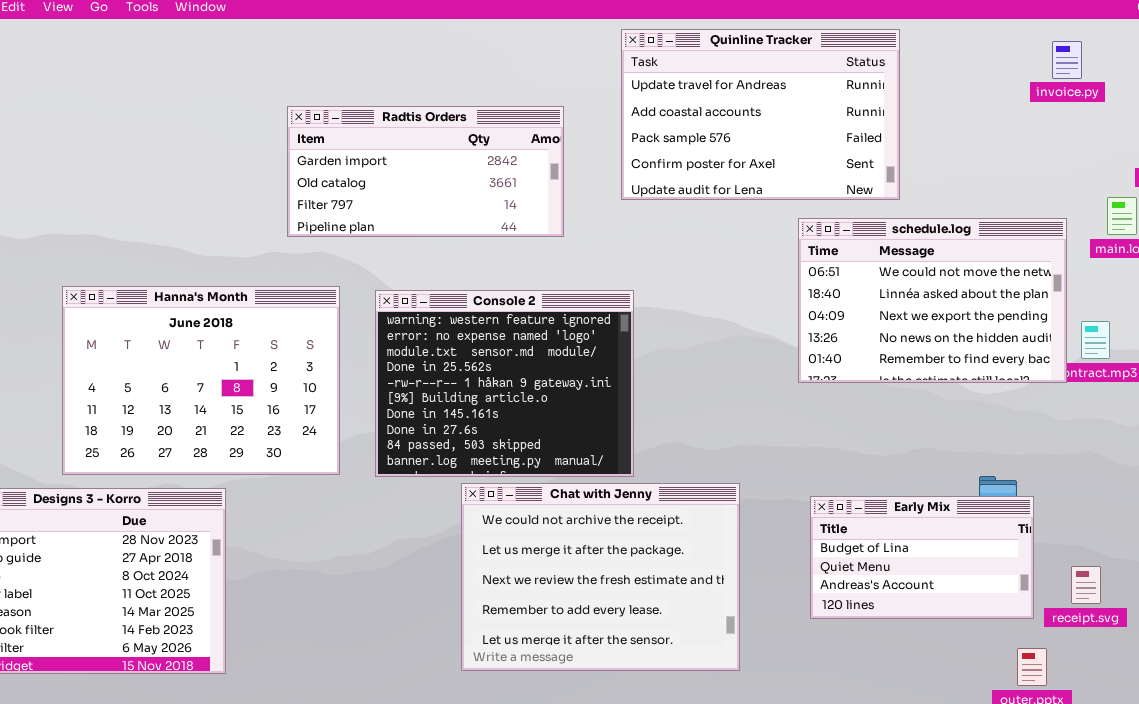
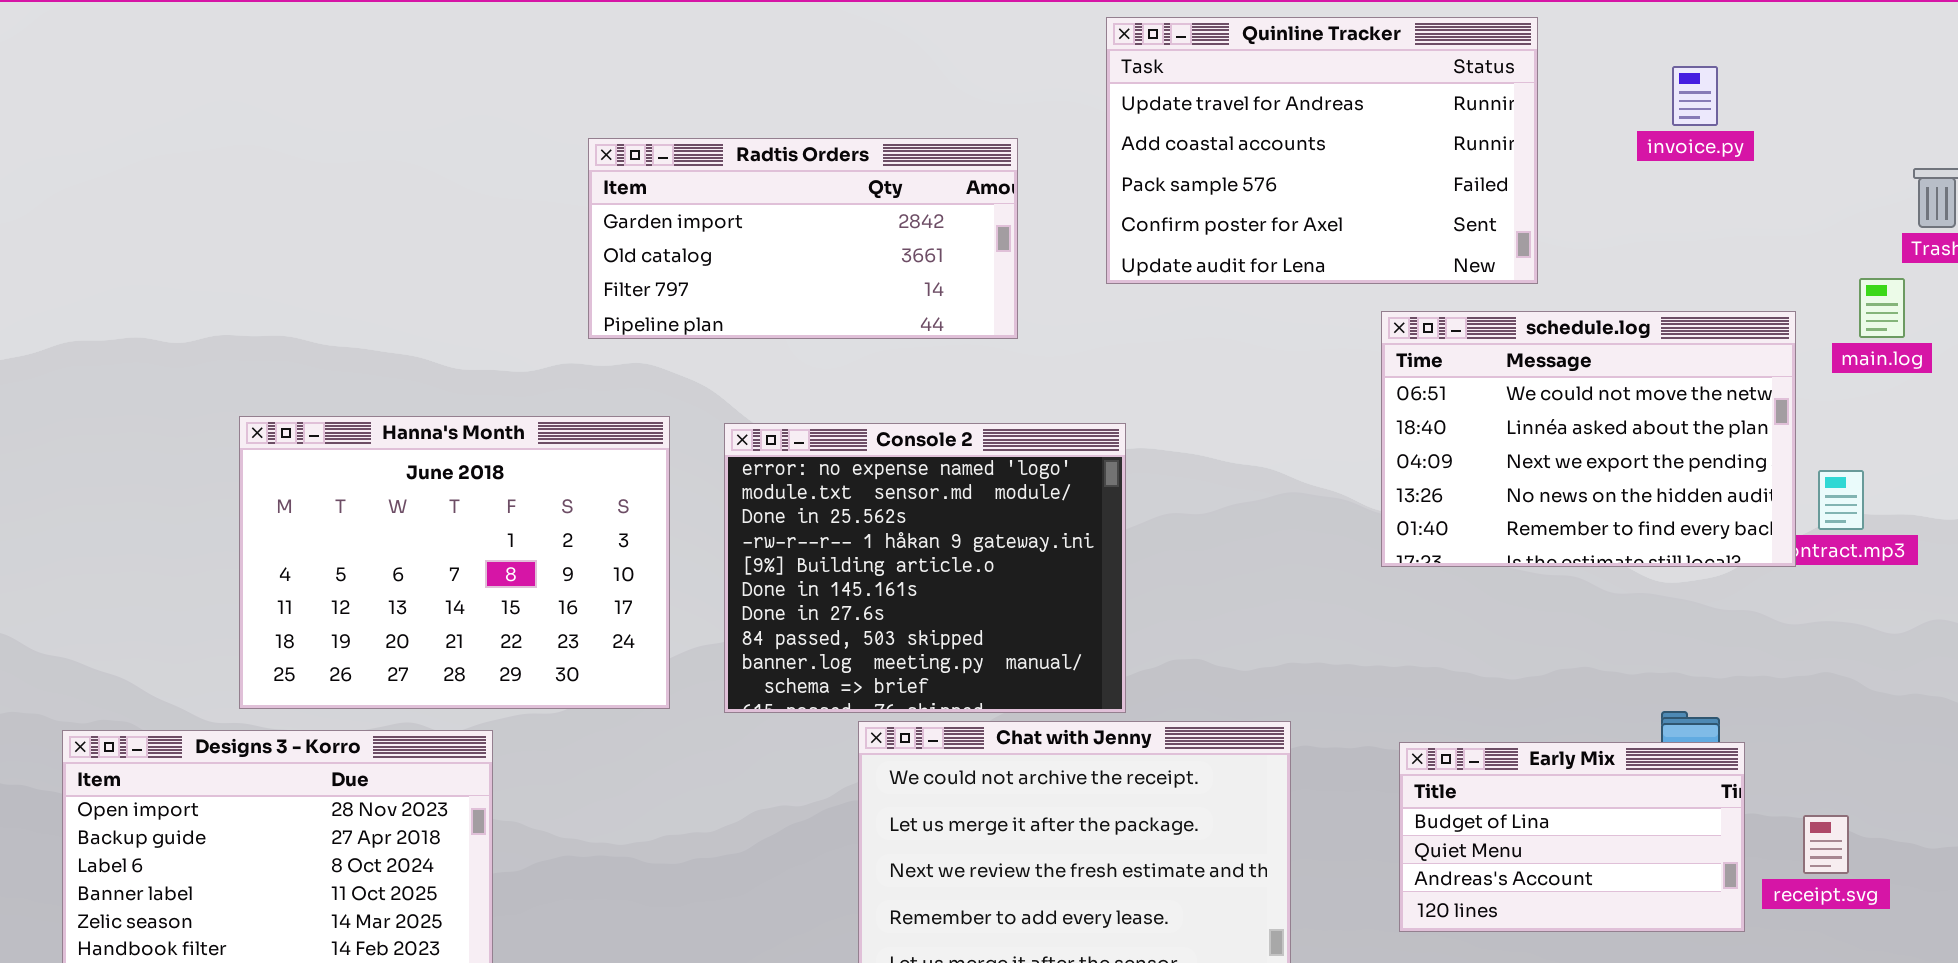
invoice.py: [1052,41,1082,79] -> [1672,66,1718,126], moved
Console 2: [375,290,634,477] -> [724,423,1126,713], scrolled down 1 row
receipt.svg: [1071,566,1101,604] -> [1803,815,1849,874], moved

